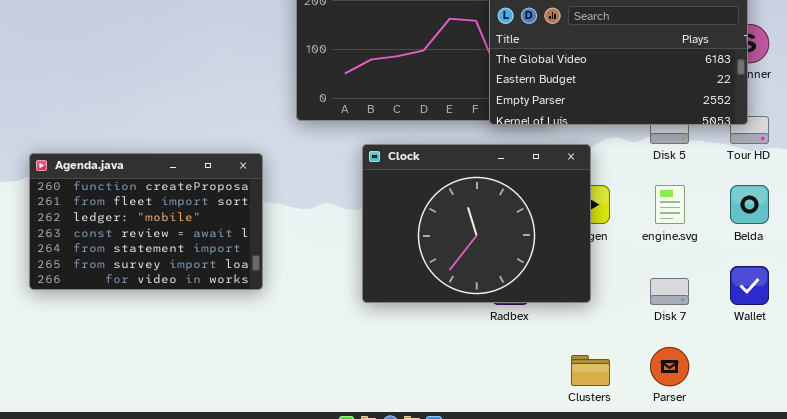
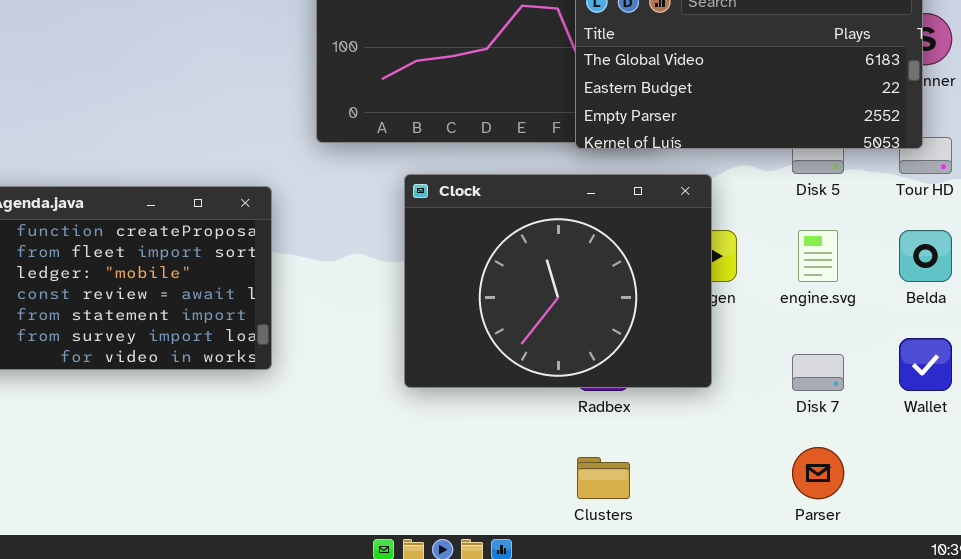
Clusters: [571,355,610,386] -> [577,457,630,499], moved

